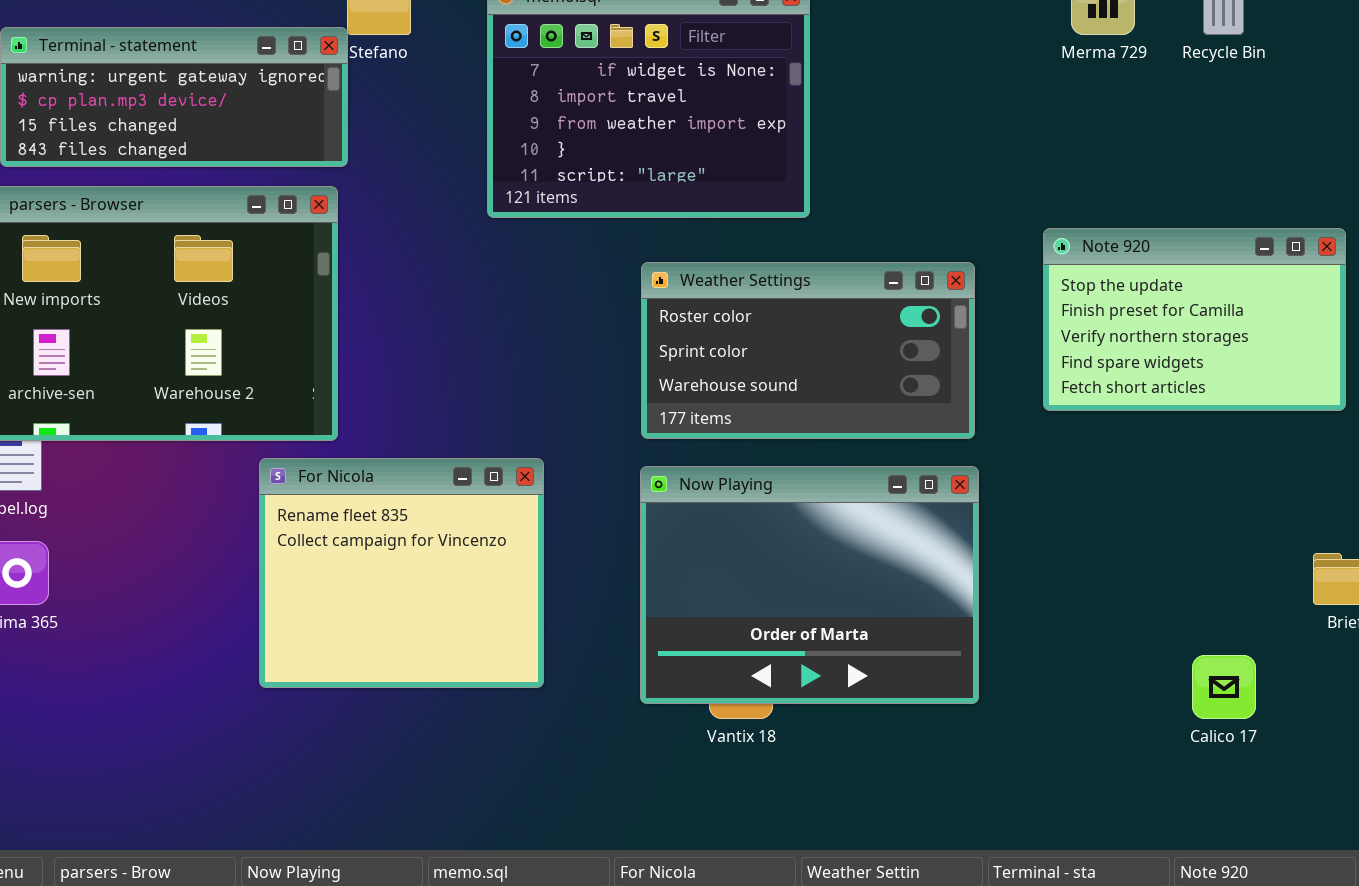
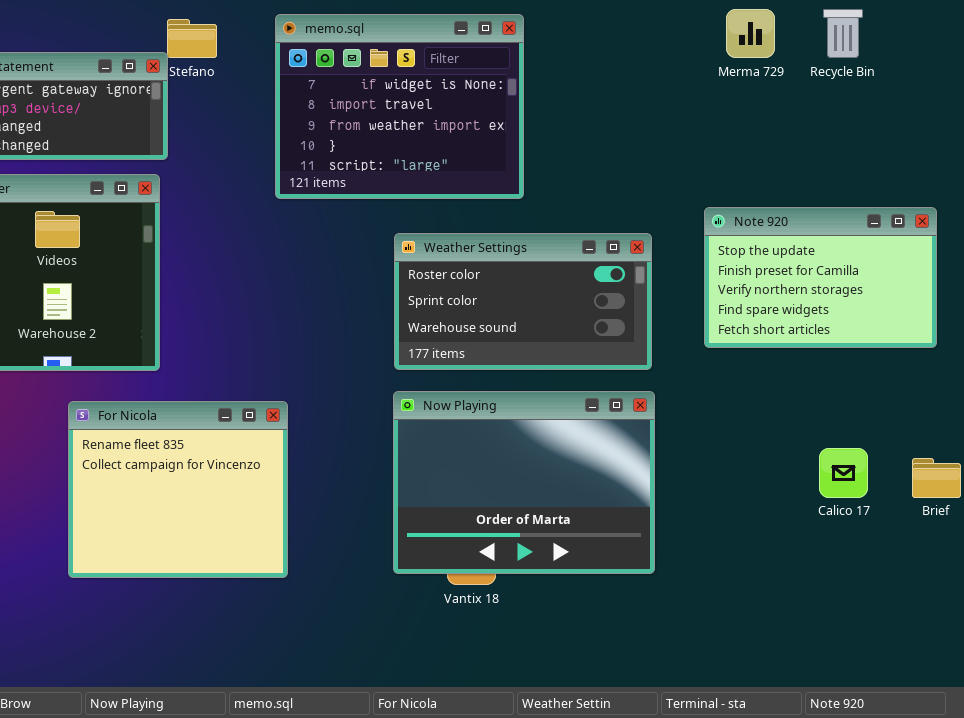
For Nicola: [259,458,544,688] -> [68,401,288,578], moved
Calico 17: [1192,655,1256,719] -> [819,448,868,498], moved

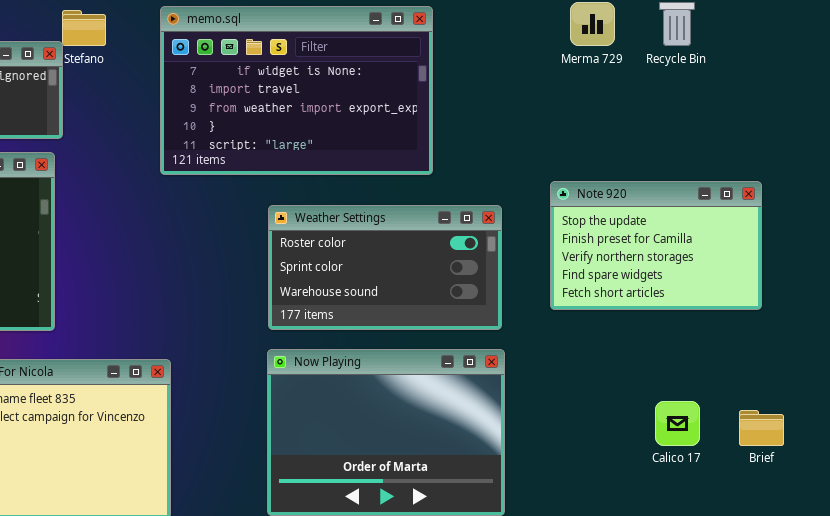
memo.sql: [275,14,524,199] -> [160,6,433,175], resized

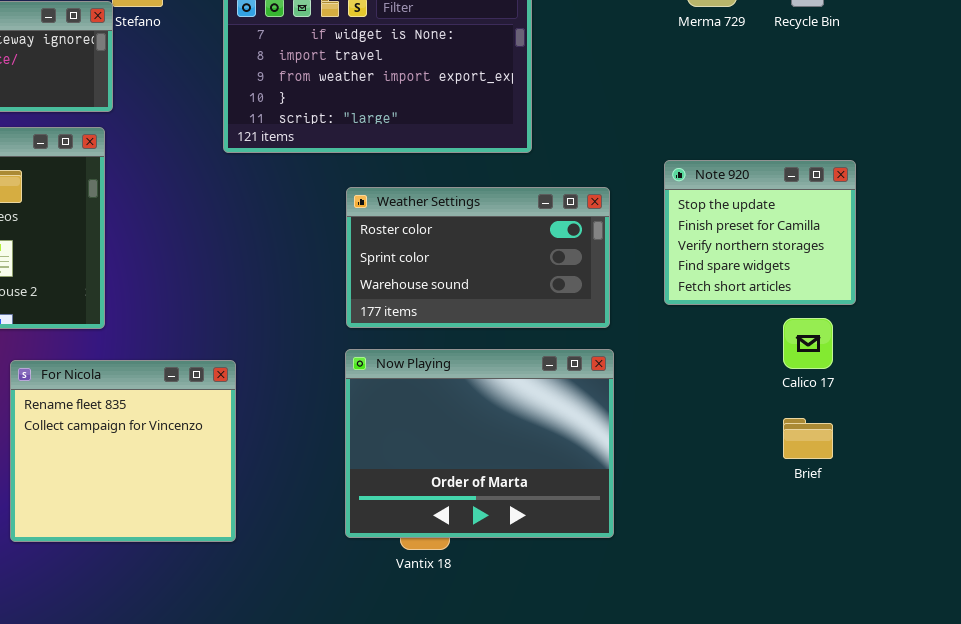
Note 920: [550,181,762,310] -> [664,160,856,305], resized
Calico 17: [655,401,700,446] -> [783,318,833,369], moved
Brief: [739,410,784,446] -> [783,418,833,459], moved

